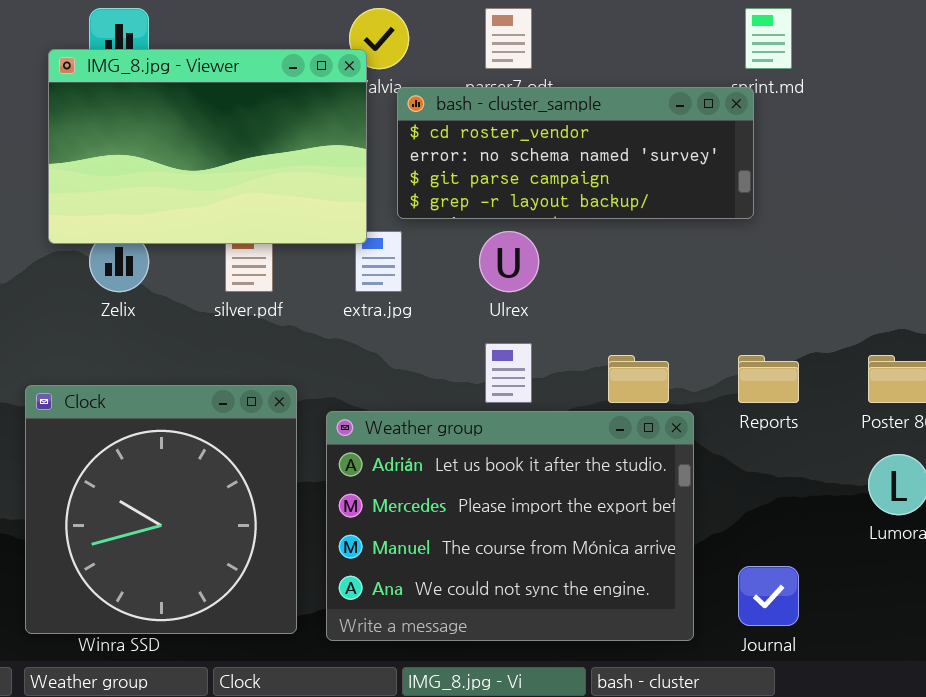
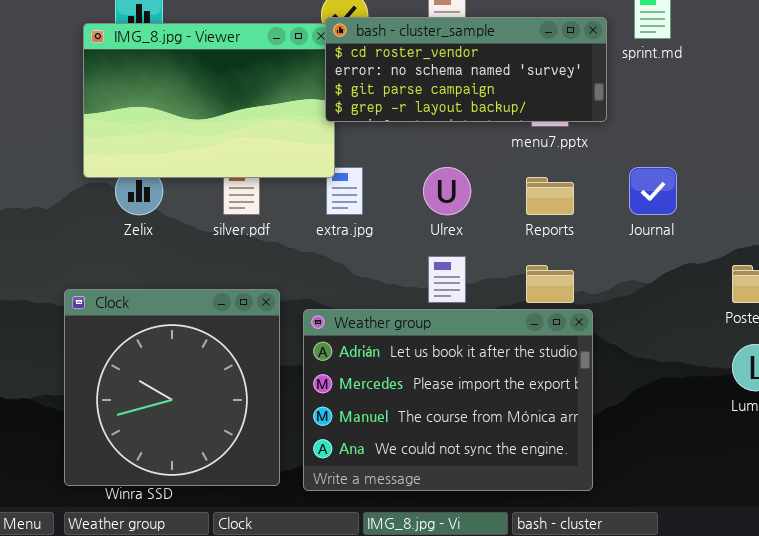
bash - cluster_sample: [397,87,754,219] -> [325,17,607,122], moved
Reports: [738,355,799,403] -> [526,177,574,215], moved
Journal: [738,566,799,626] -> [629,167,677,215], moved

